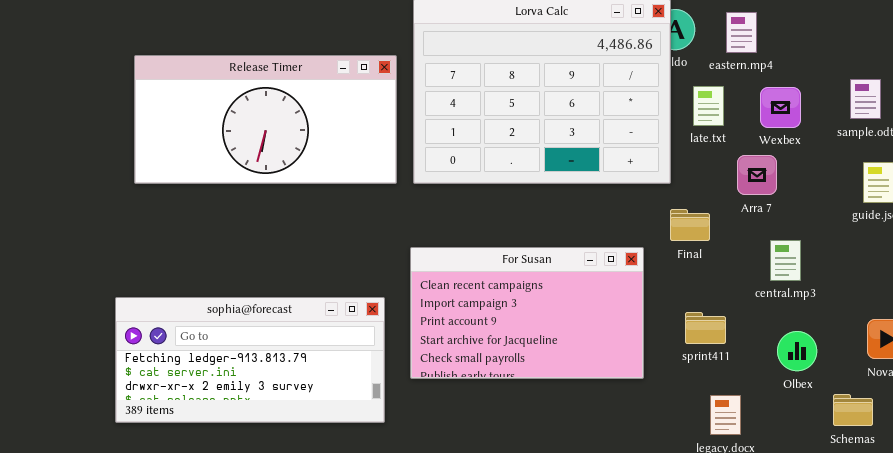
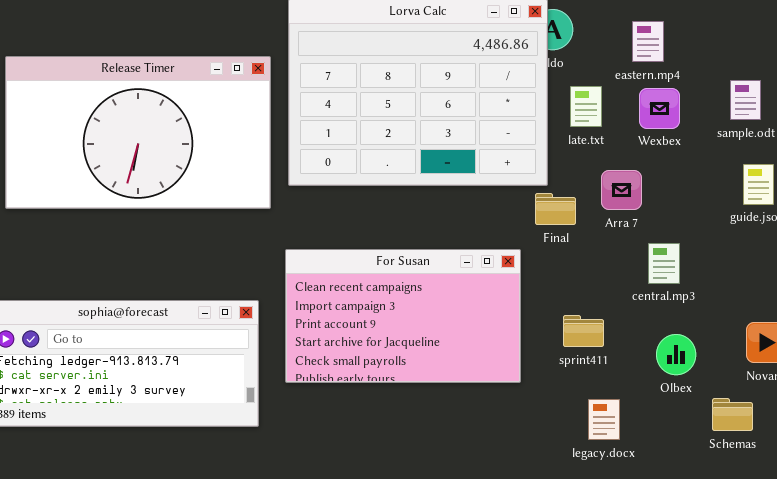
eastern.mp4: [726,12,757,53] -> [632,21,664,62], moved
Release Timer: [134,55,397,184] -> [5,56,271,209], resized
Arra 7: [737,155,777,195] -> [601,170,642,210], moved
Final: [670,209,710,241] -> [535,193,576,225], moved

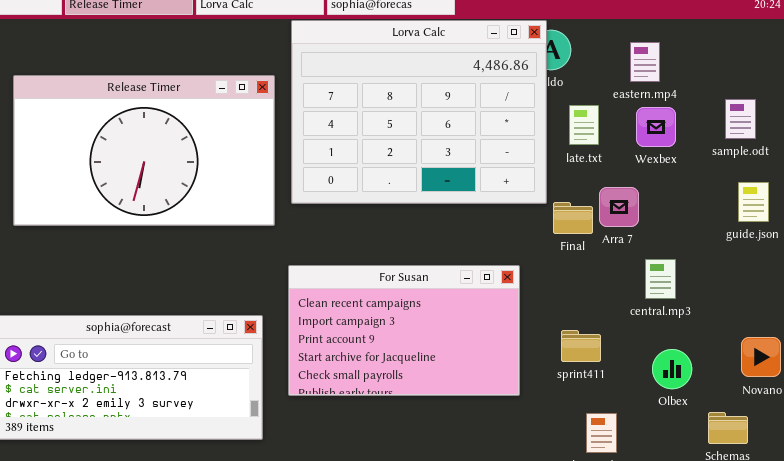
Final: [535,193,576,225] -> [553,202,593,234], moved

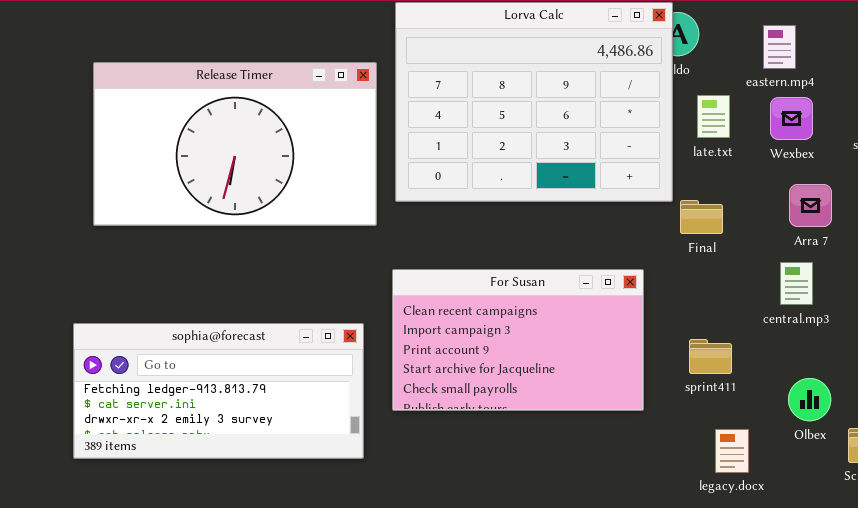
Arra 7: [599,187,639,227] -> [789,184,832,227], moved
Olbex: [652,349,692,389] -> [788,378,831,421], moved

